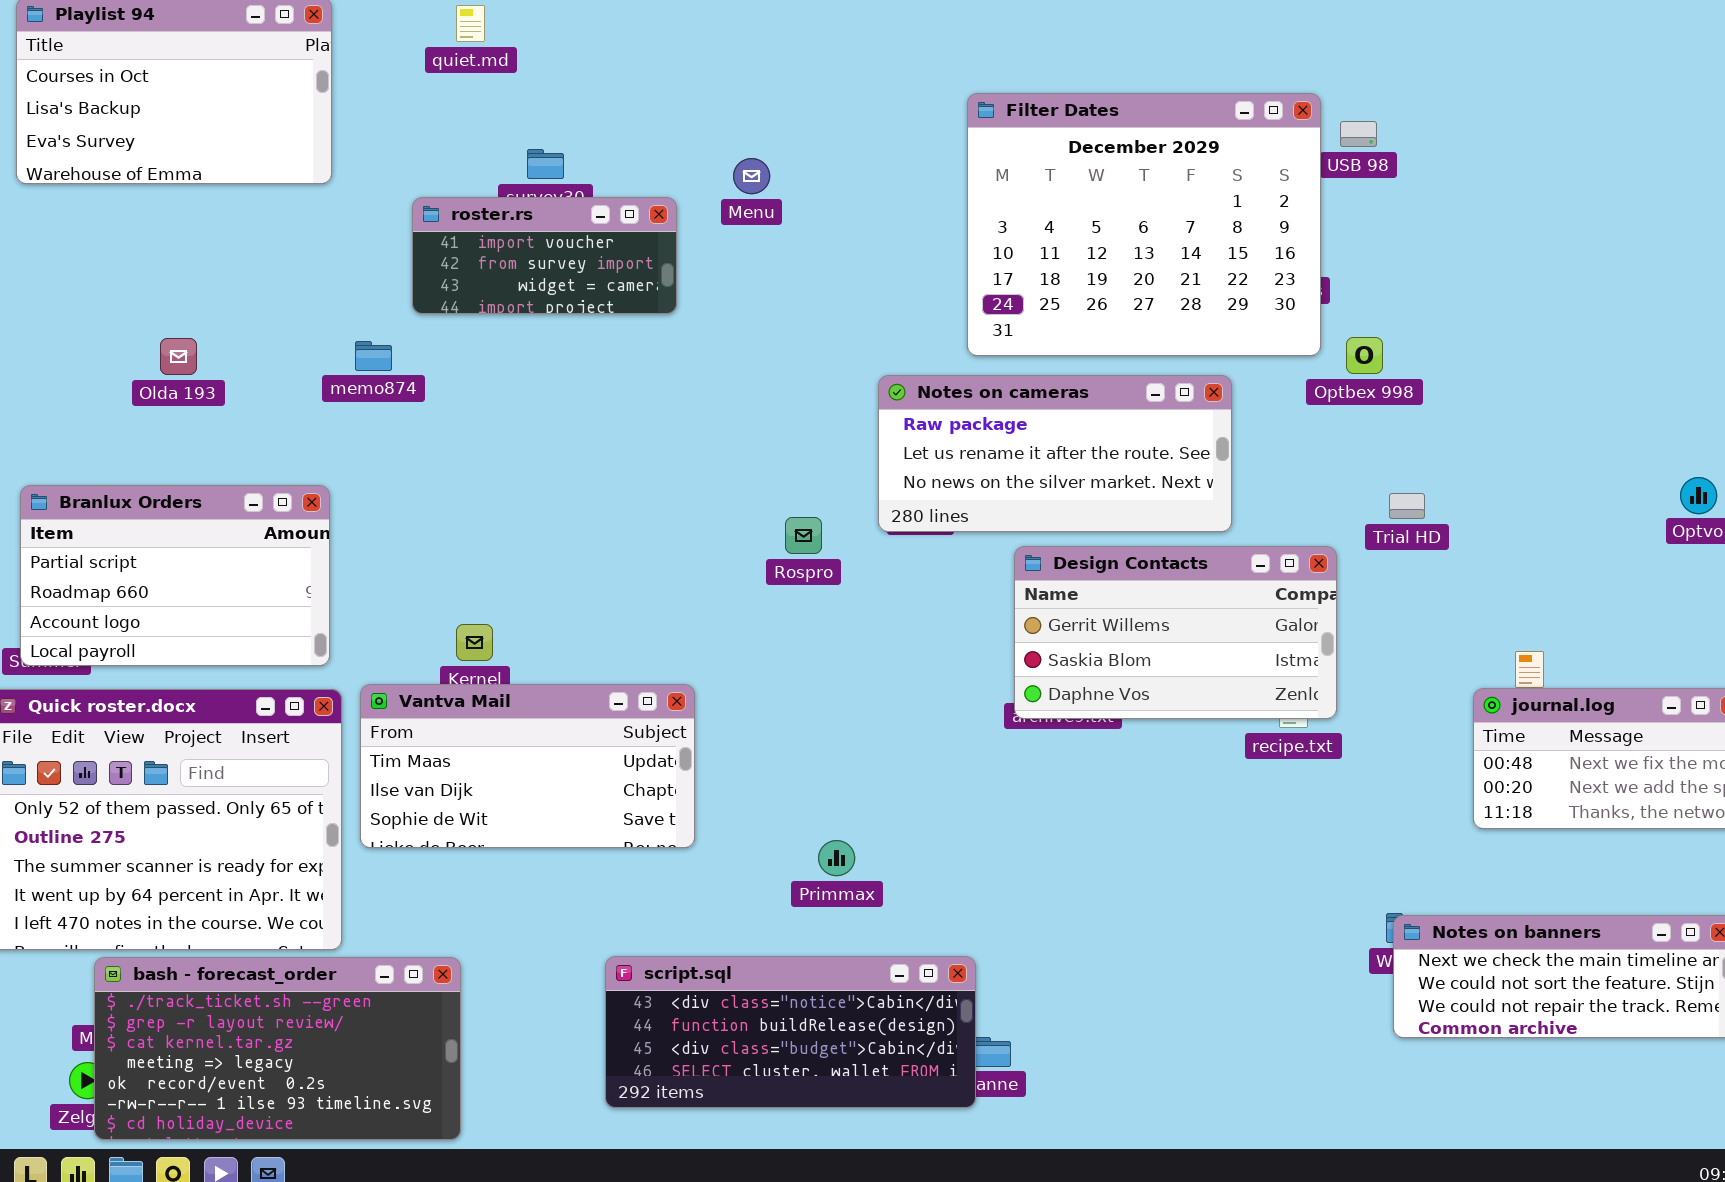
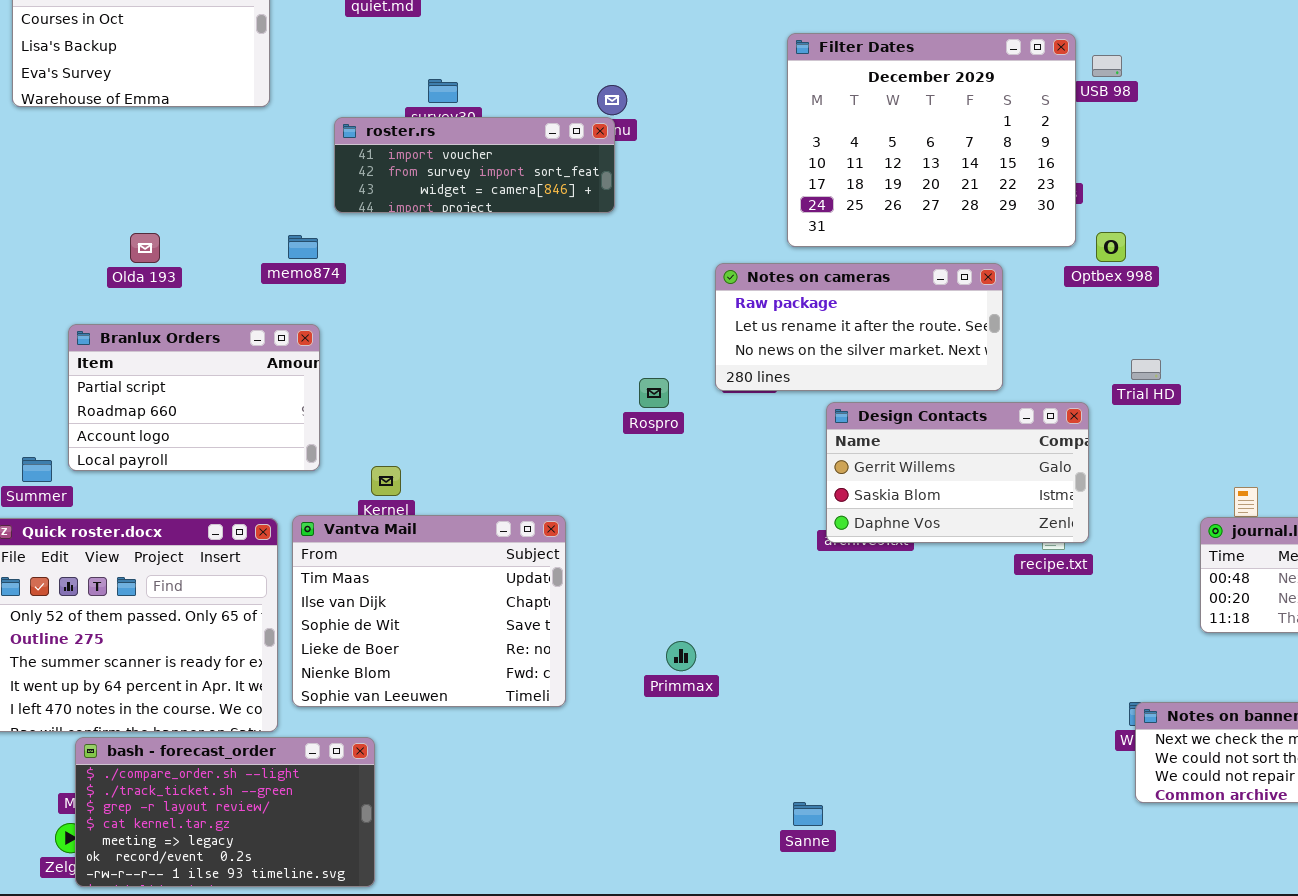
roster.rs: [412,197,677,314] -> [334,117,615,213], resized
Branlux Orders: [20,485,330,666] -> [68,324,320,471], moved
Vantva Mail: [360,684,695,848] -> [292,515,566,707], resized
script.sql: [605,956,976,1108] -> none, closed
bash - forecast_order: [94,957,461,1140] -> [75,737,375,887], scrolled up 1 row

